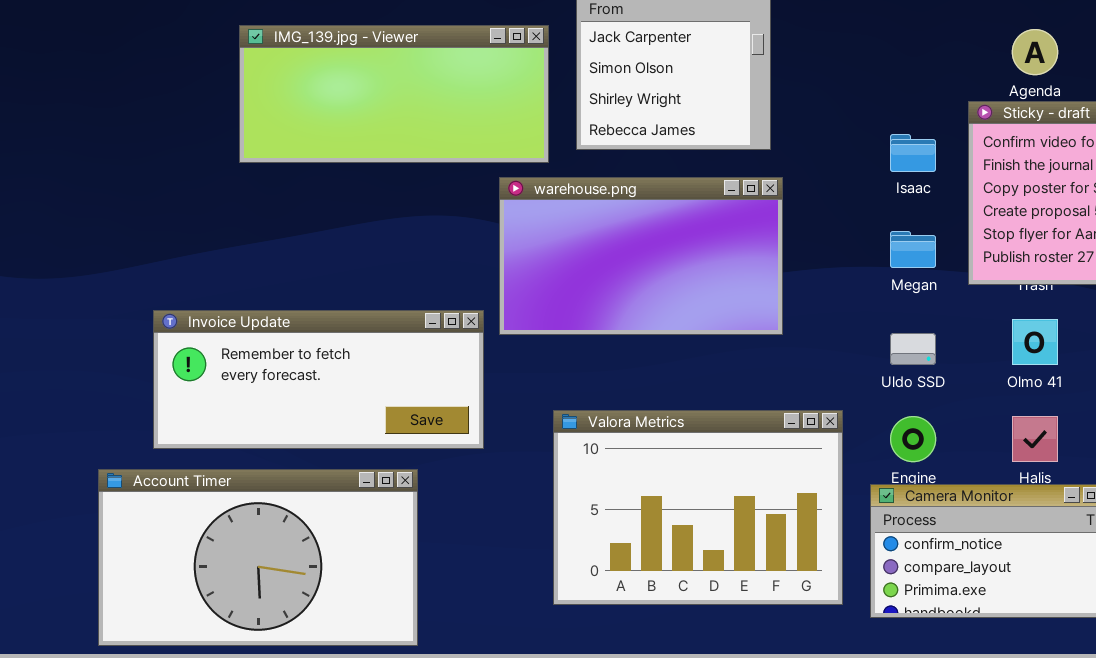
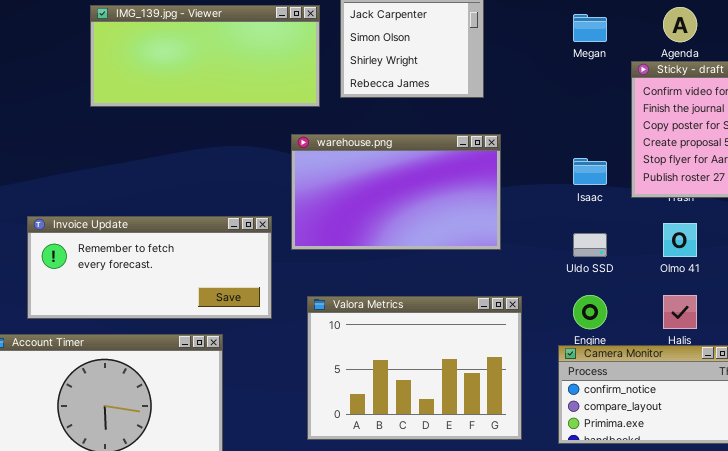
Isaac: [890,134,936,172] -> [573,158,607,185], moved
warehouse.png: [499,177,783,335] -> [291,134,501,250], moved
Megan: [890,231,936,268] -> [573,14,607,42], moved
Valora Metrics: [553,410,843,605] -> [307,296,522,440], moved

